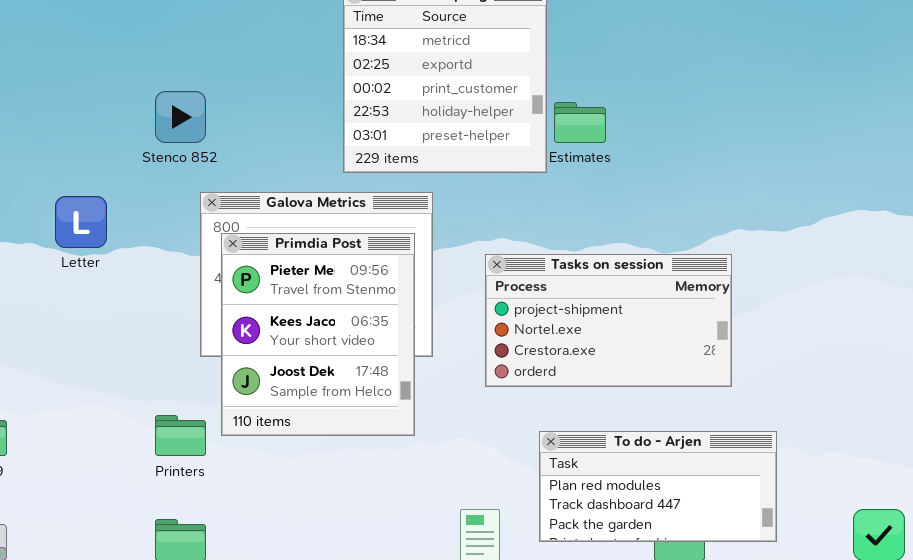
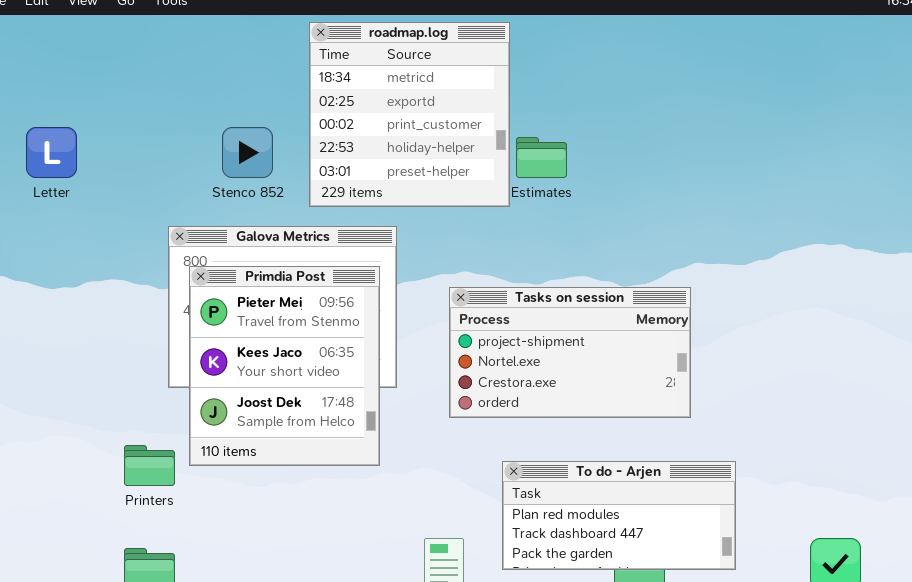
Stenco 852: [155,91,206,143] -> [222,127,273,178], moved
Letter: [55,196,107,248] -> [26,127,77,178], moved

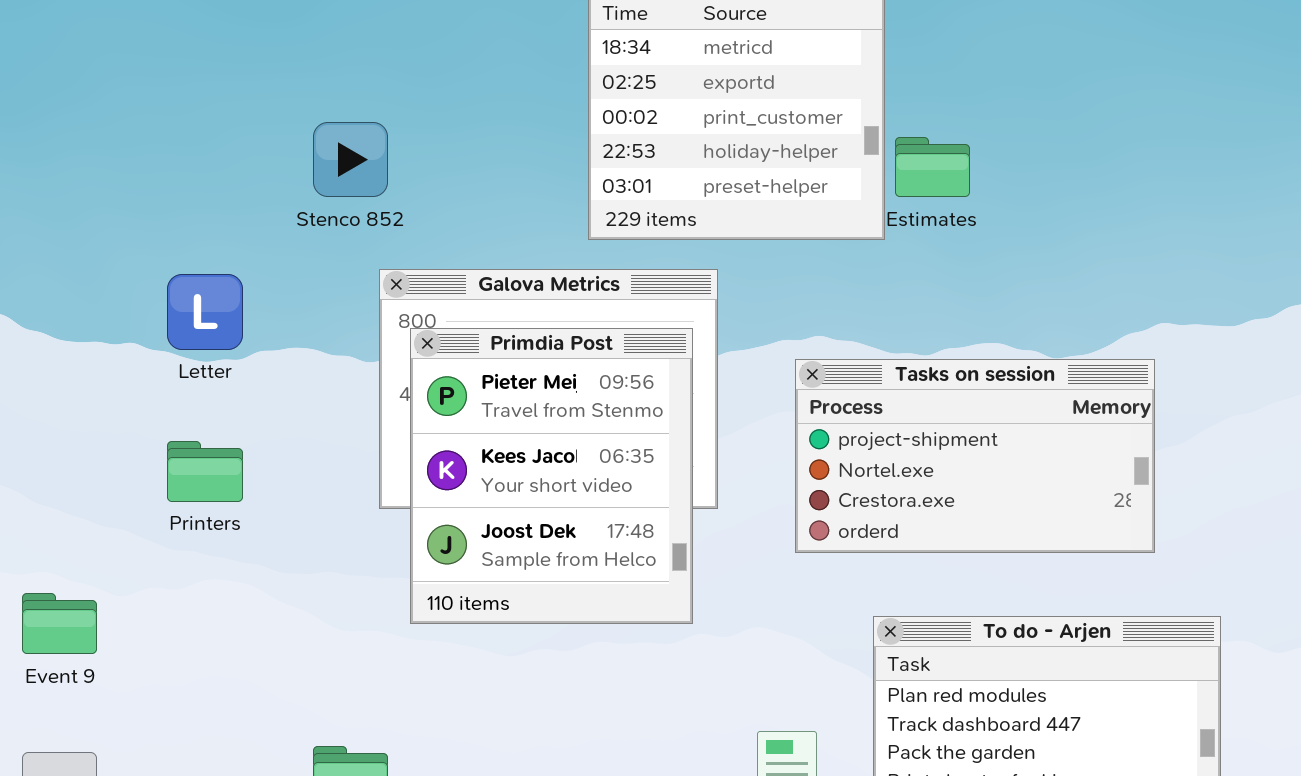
Letter: [26,127,77,178] -> [167,274,243,350], moved
Stenco 852: [222,127,273,178] -> [313,122,388,197], moved
Printers: [124,445,175,486] -> [167,441,243,502], moved

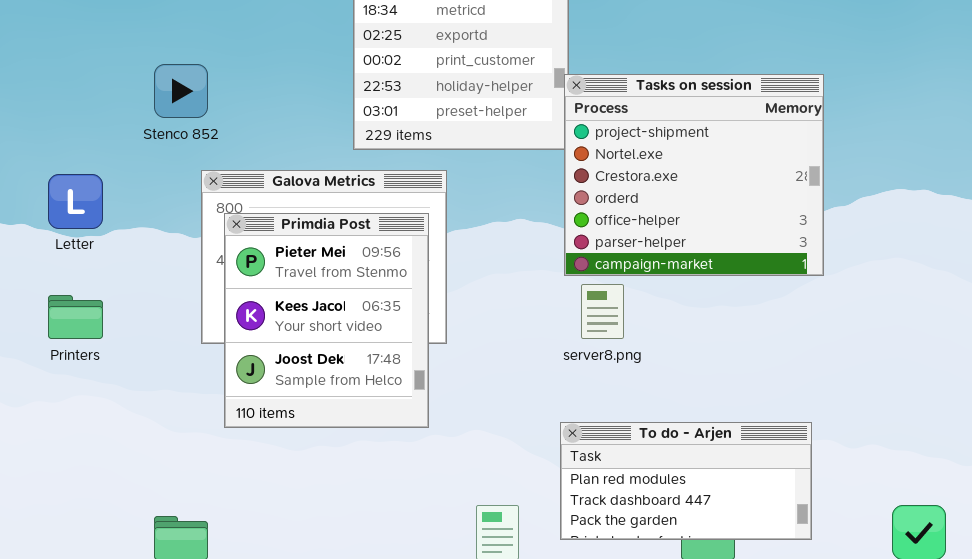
Tasks on session: [795,359,1155,553] -> [564,74,824,276], moved, resized

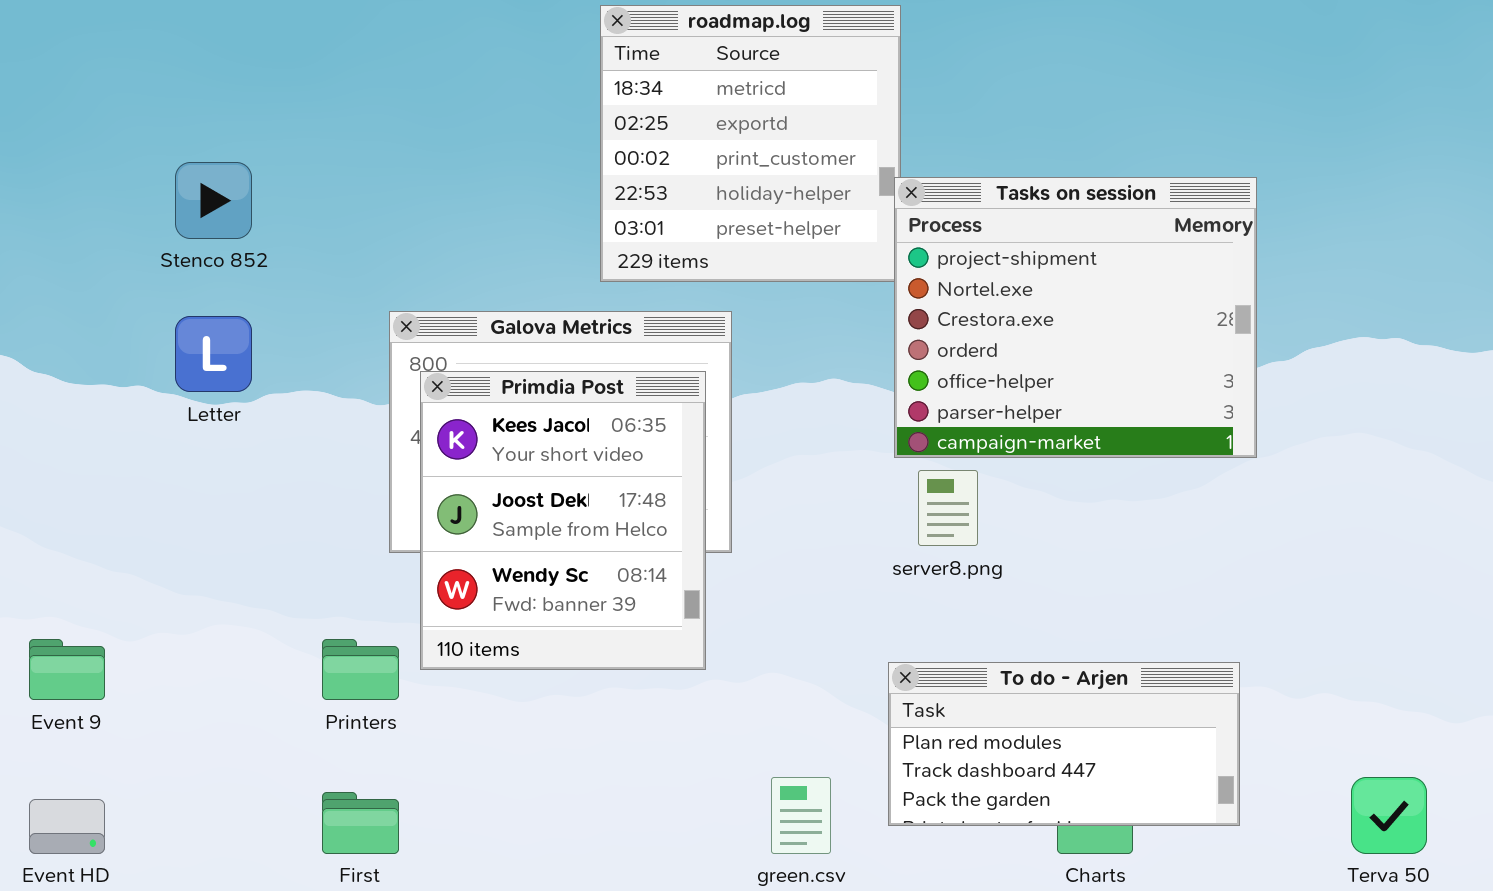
Stenco 852: [154,64,208,118] -> [175,162,252,239], moved
Primdia Post: [224,213,429,428] -> [420,371,706,670], scrolled down 1 row
Printers: [48,295,103,339] -> [322,639,399,700], moved

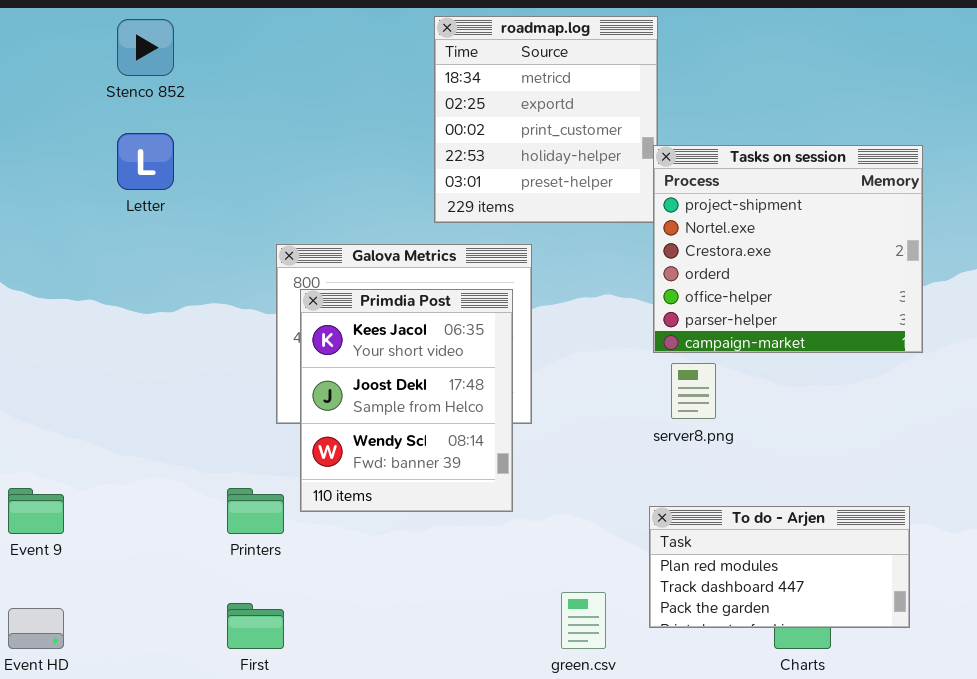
Stenco 852: [175,162,252,239] -> [117,19,174,76], moved
Letter: [175,316,252,392] -> [117,133,174,190], moved

